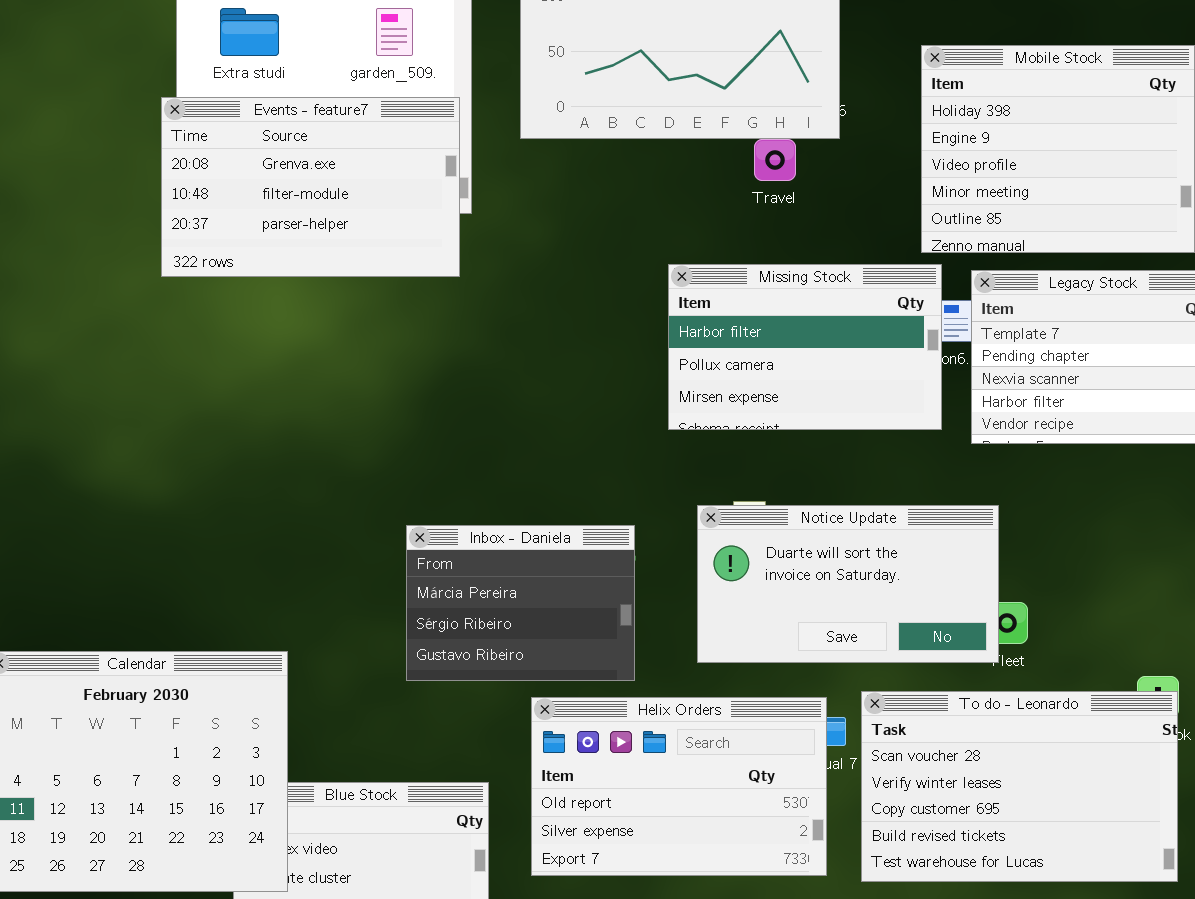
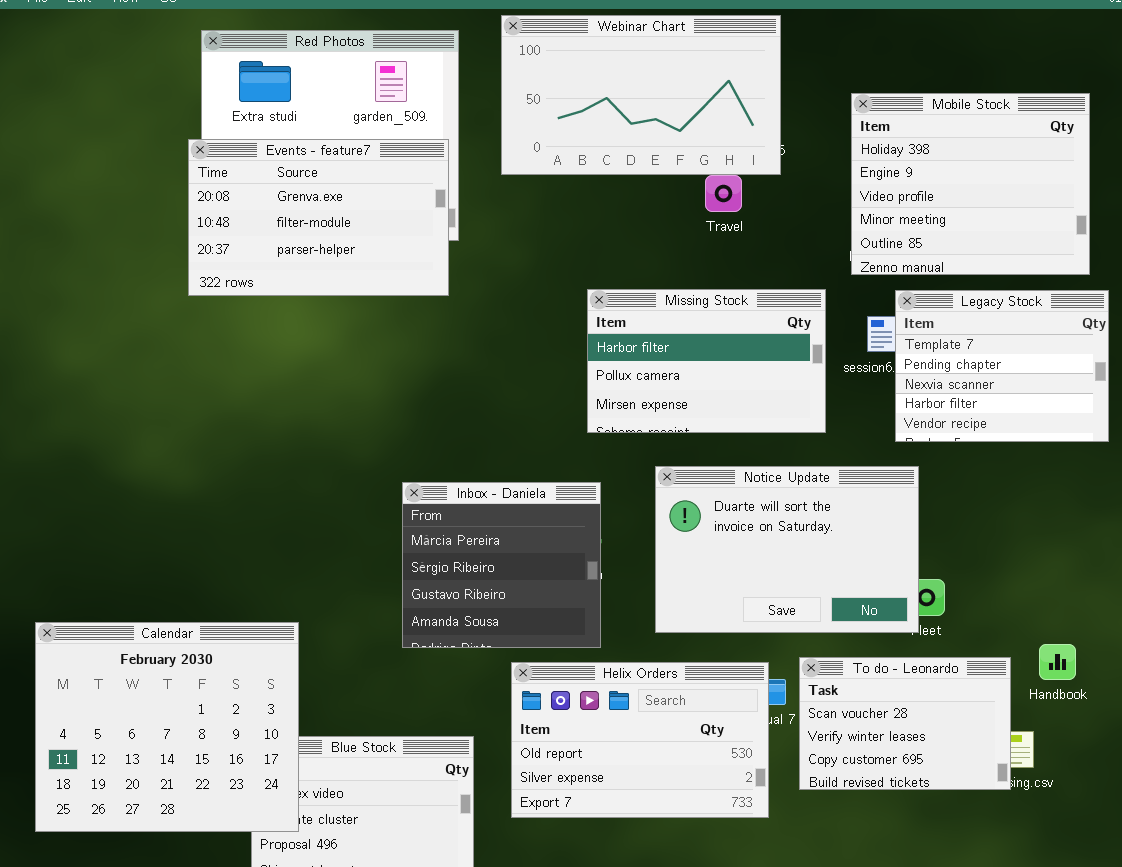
Missing Stock: [668,264,942,430] -> [587,289,826,433], moved
Notice Update: [697,505,999,663] -> [655,466,919,633], resized
Inbox - Daniela: [406,525,635,681] -> [402,482,601,648], resized
To do - Leonardo: [861,691,1178,882] -> [799,657,1011,790], resized

